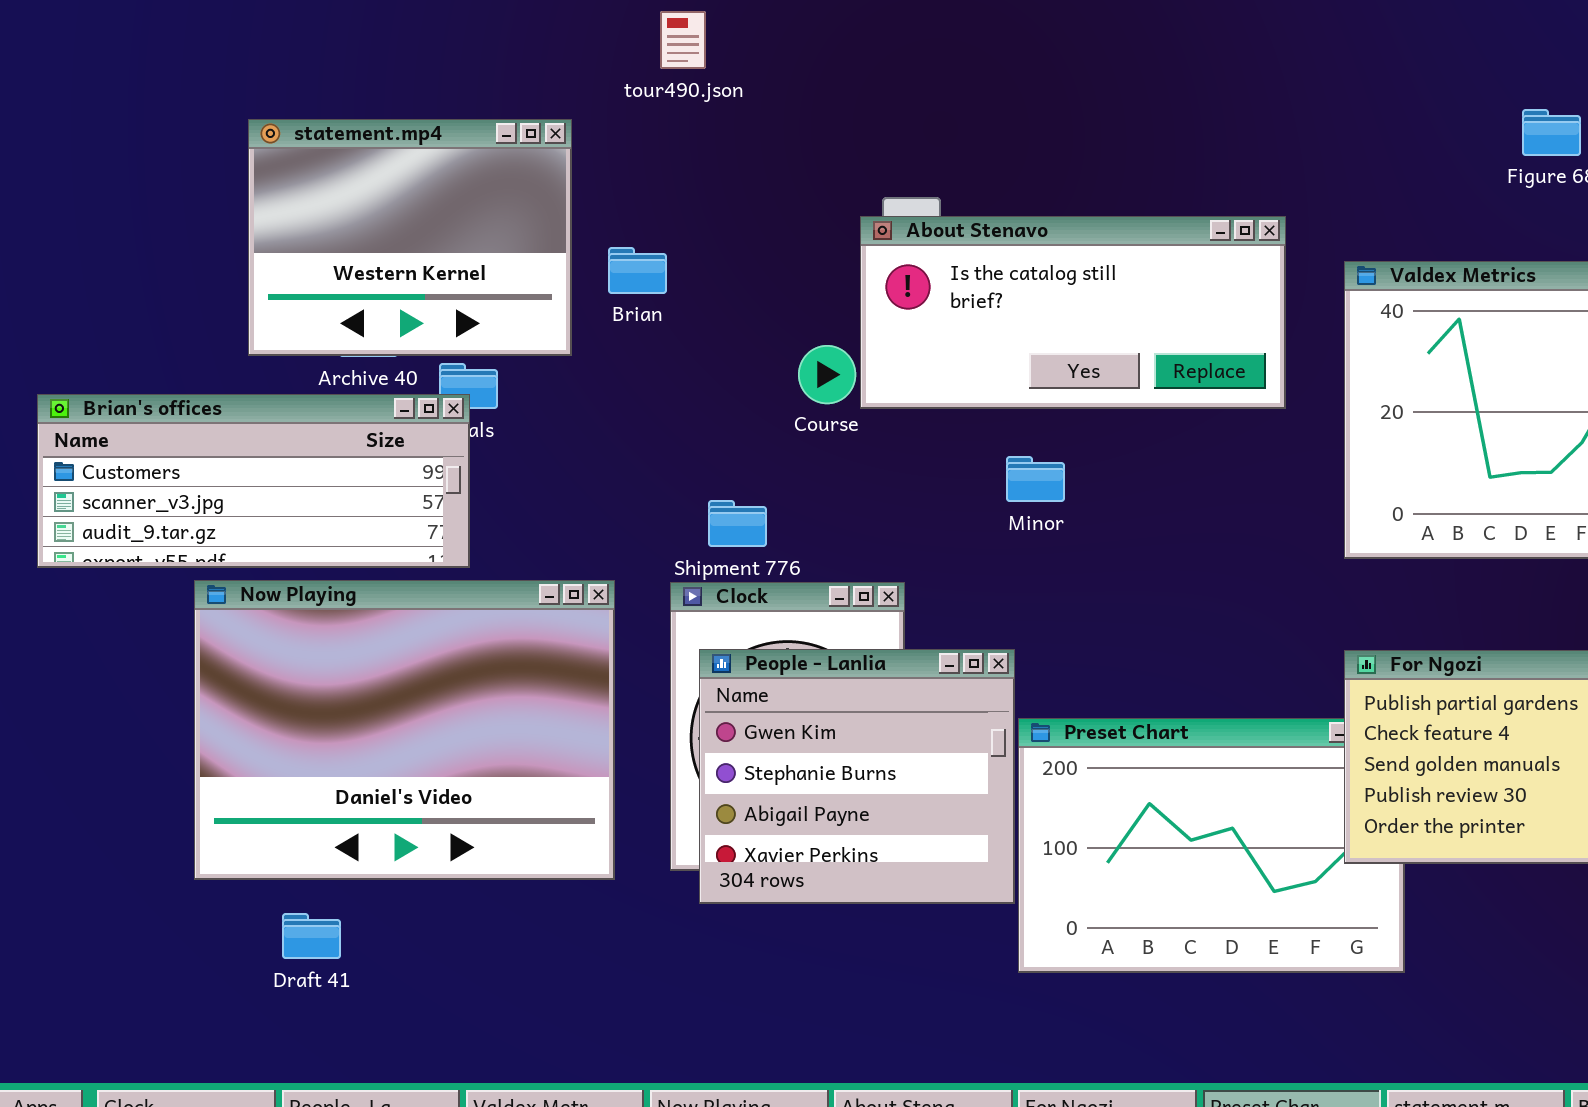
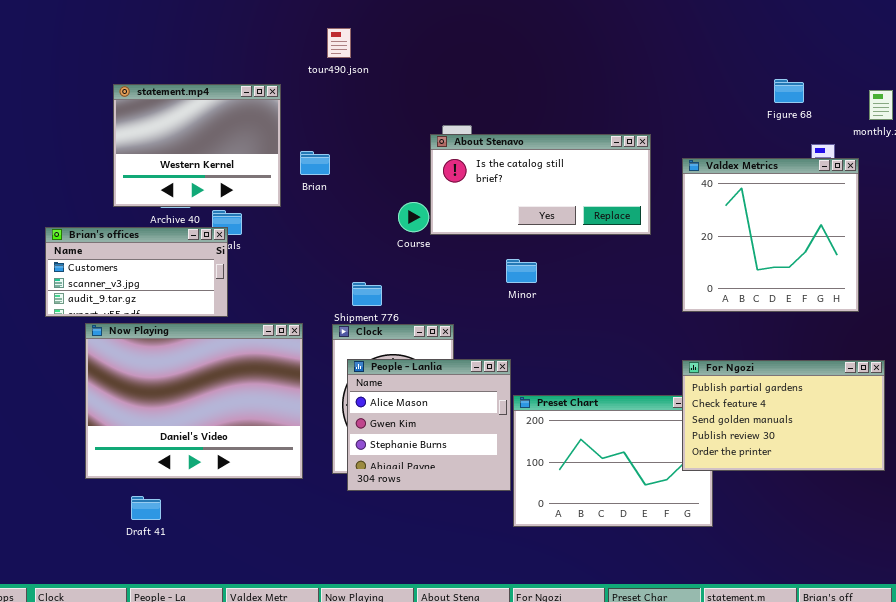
Brian's offices: [37,394,470,568] -> [45,227,228,317], resized
People - Lanlia: [699,649,1015,904] -> [347,359,511,491], scrolled up 1 row

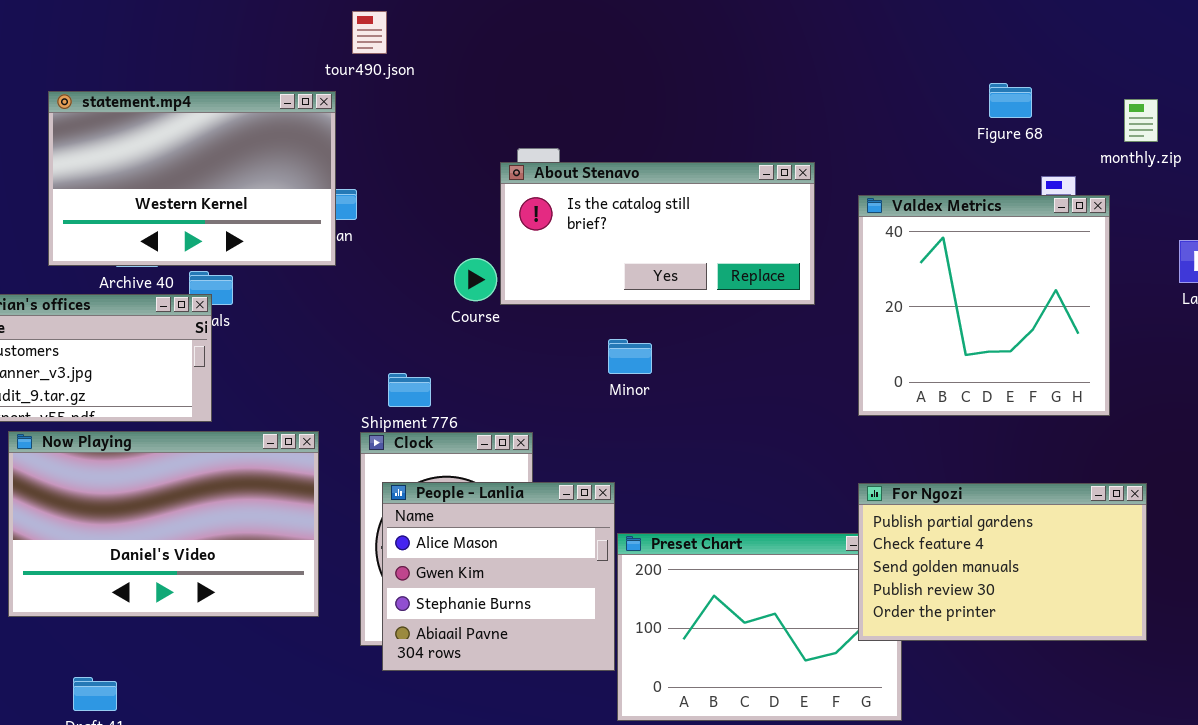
statement.mp4: [113,84,281,207] -> [48,91,336,266], resized
Now Playing: [85,323,303,479] -> [8,431,319,617], resized

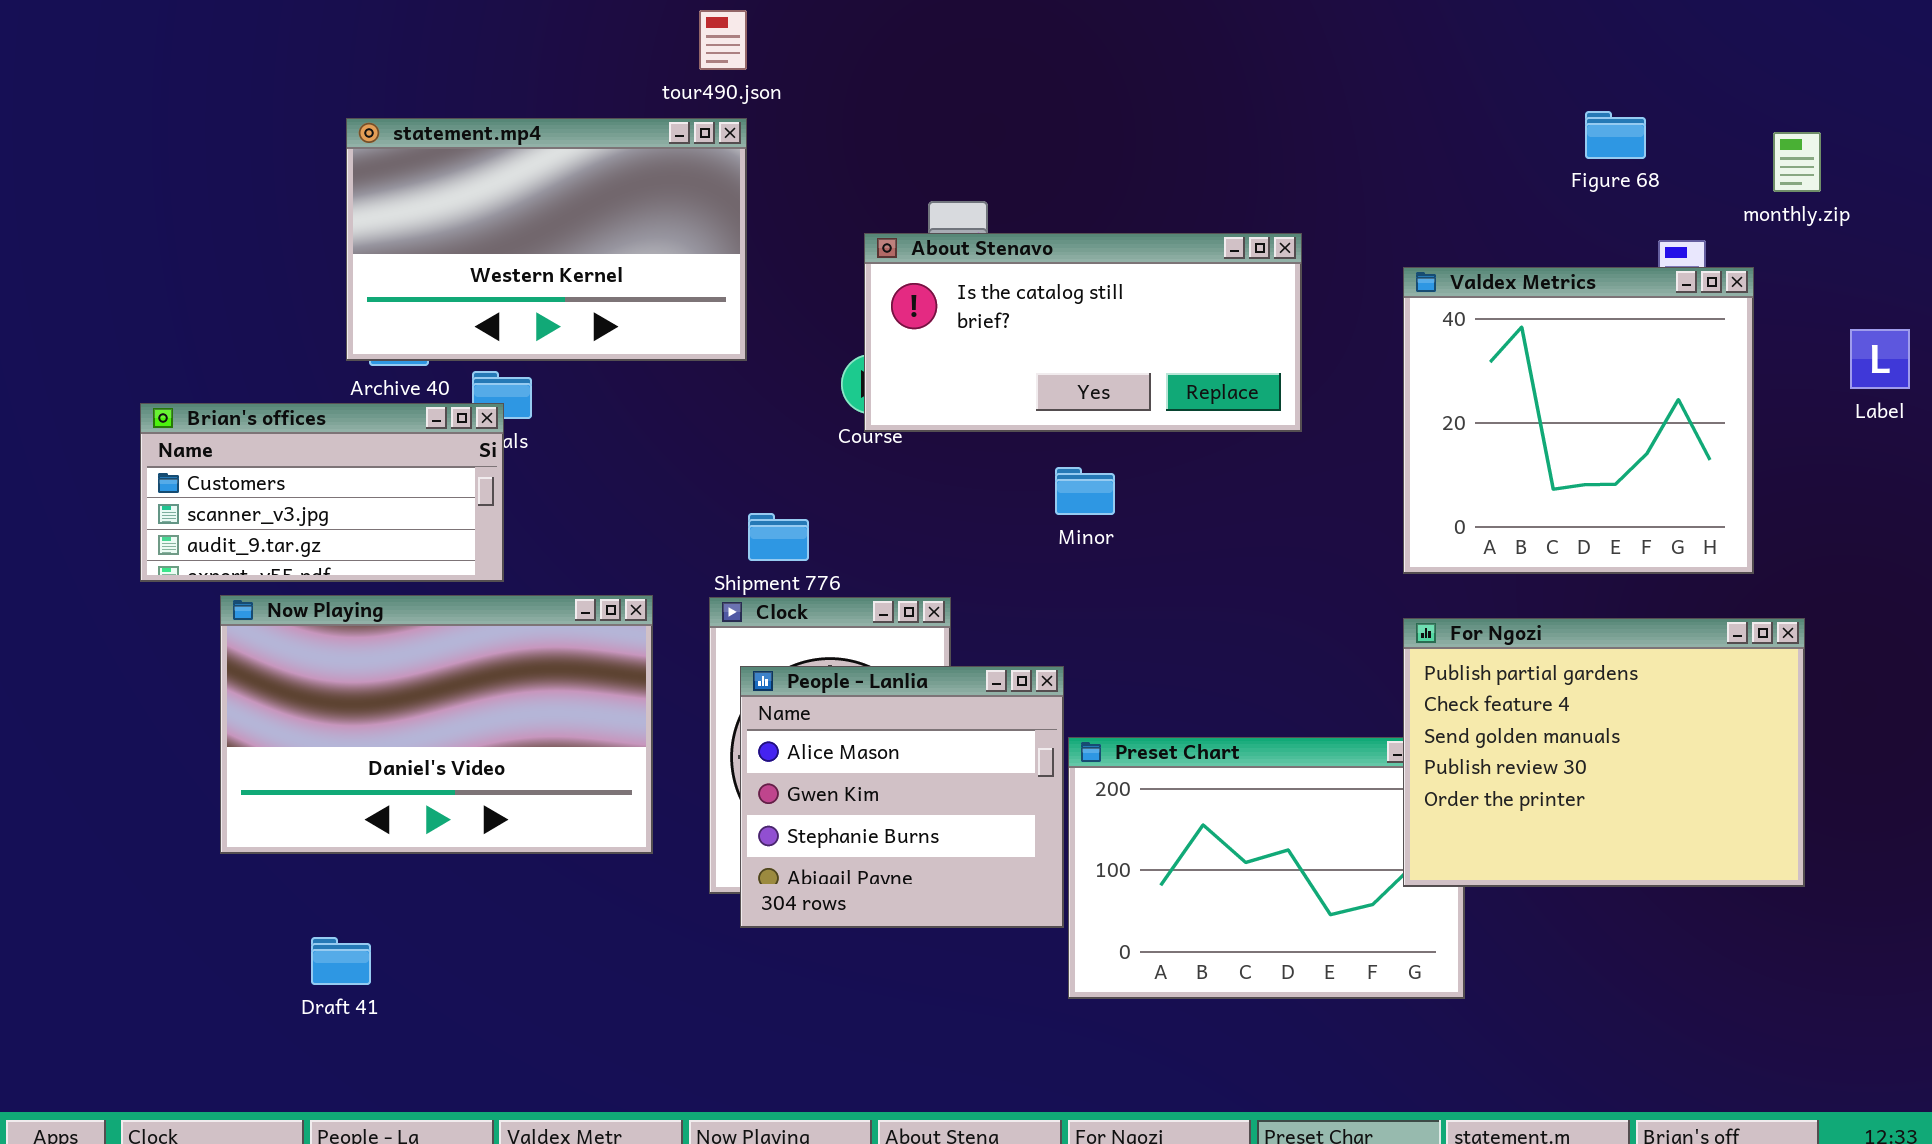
statement.mp4: [48,91,336,266] -> [346,118,747,361], moved
About Stenavo: [500,162,815,305] -> [864,233,1302,432], moved
For Ngozi: [858,483,1147,641] -> [1403,618,1805,887], resized

